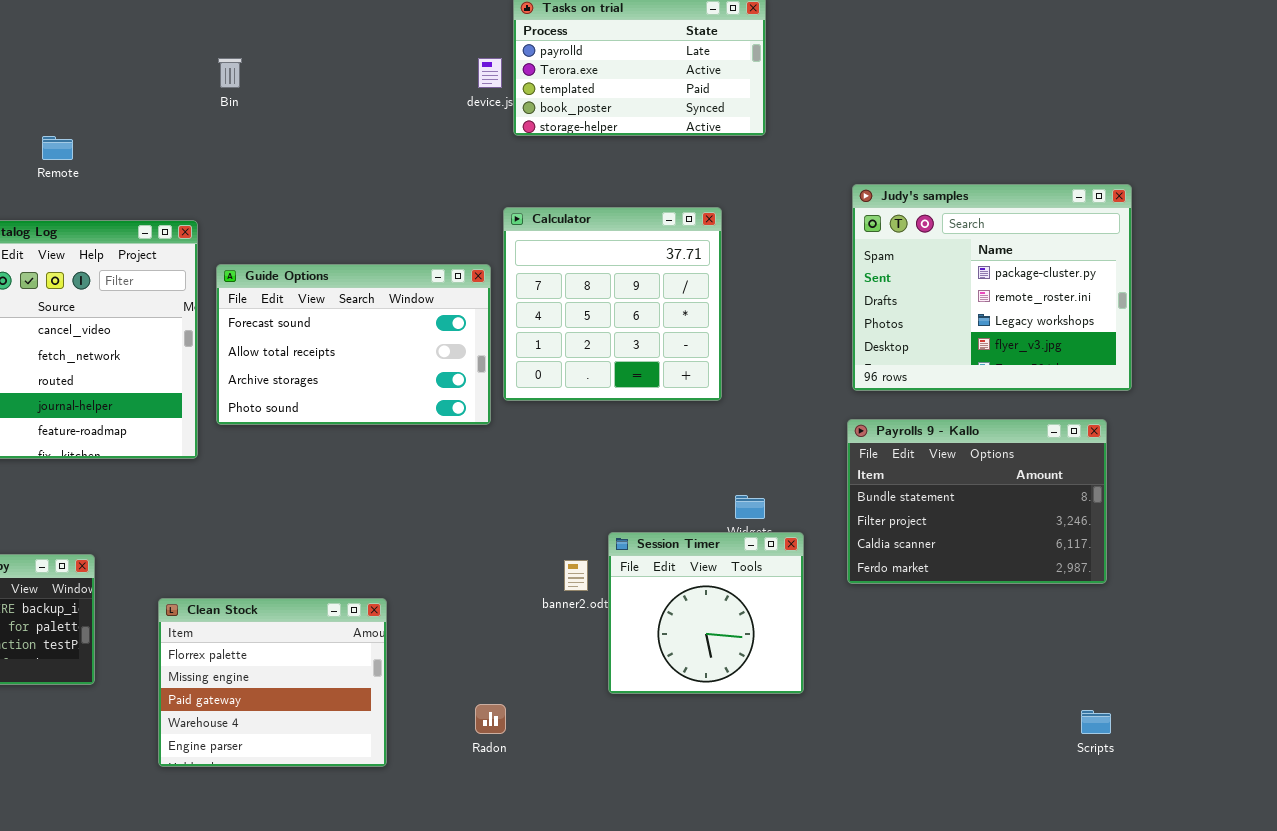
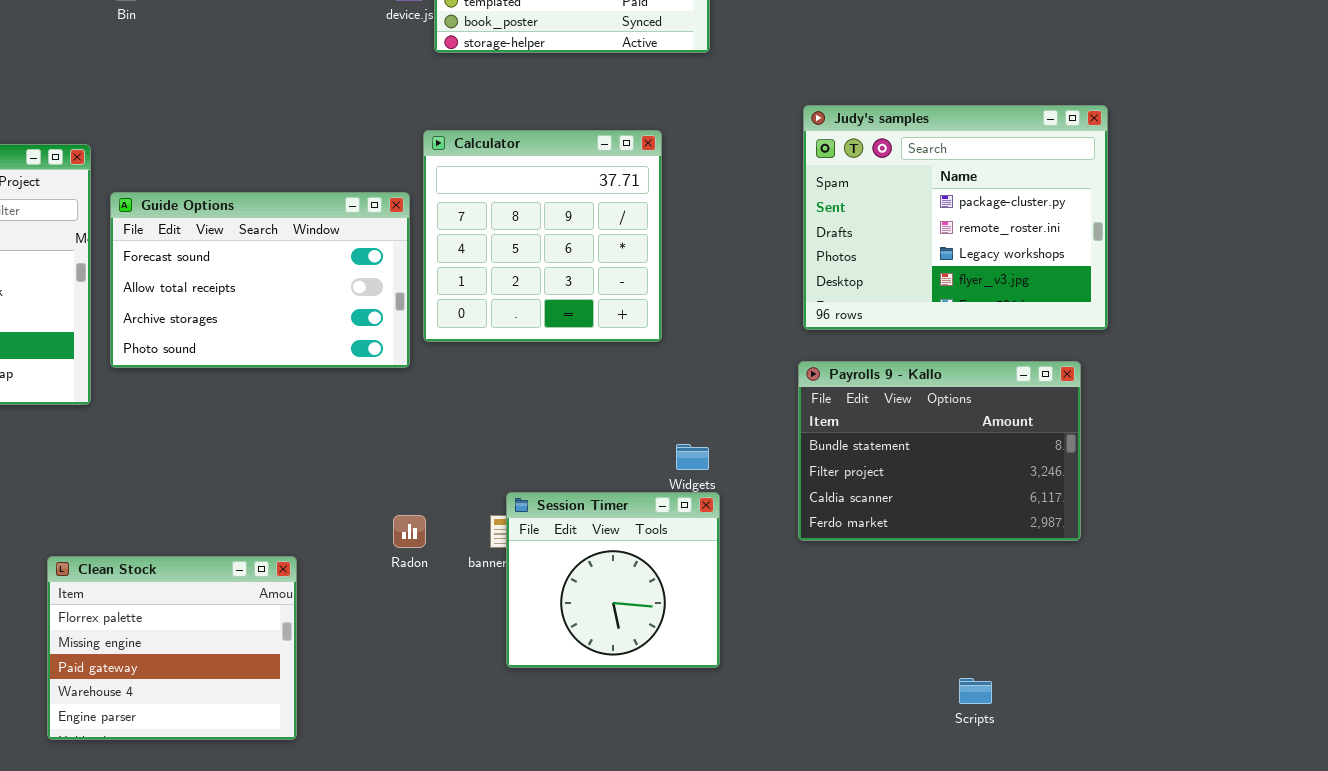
Session Timer: [608,532,804,694] -> [506,492,720,668], moved
Radon: [475,704,506,734] -> [393,515,426,548], moved
Scripts: [1081,710,1111,734] -> [959,678,992,704], moved

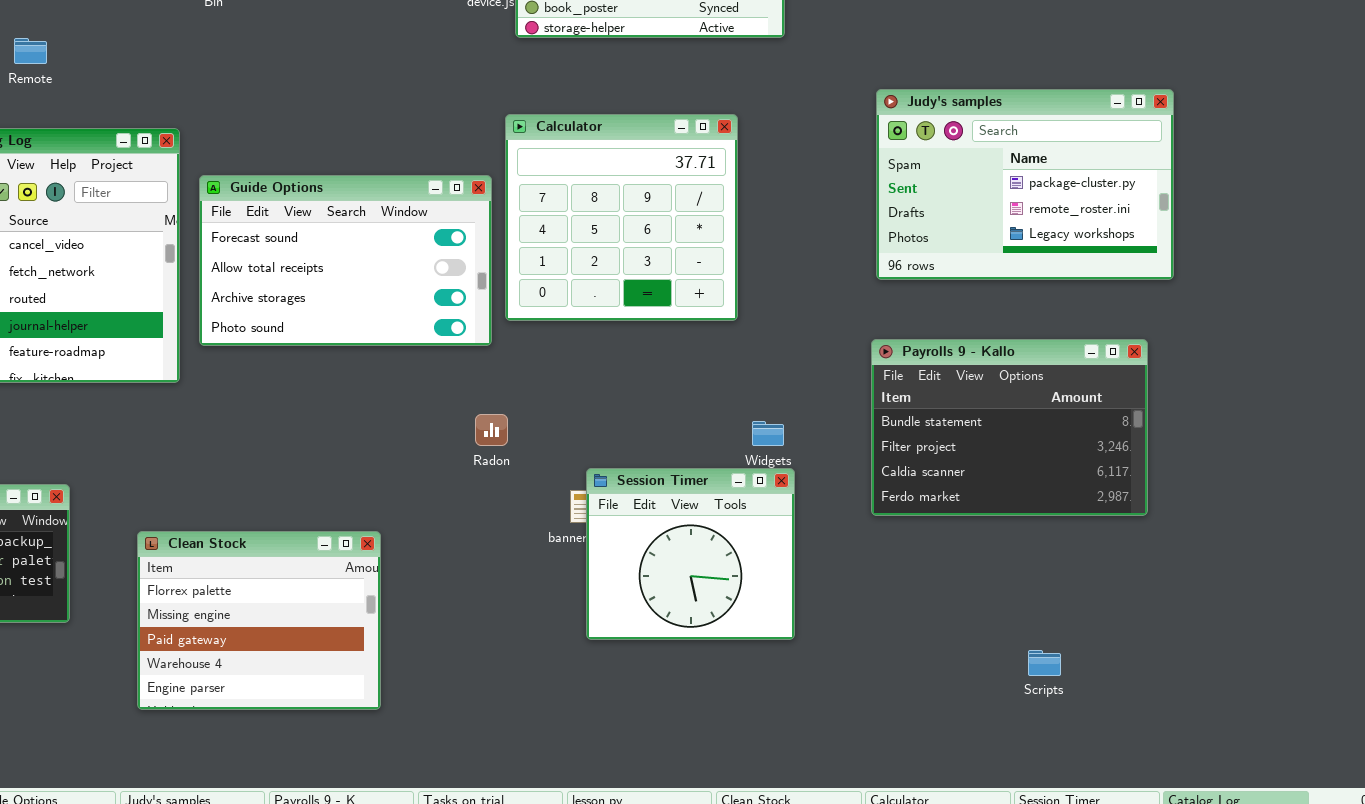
Judy's samples: [803,105,1108,330] -> [876,89,1174,280], resized
Radon: [393,515,426,548] -> [475,414,508,446], moved

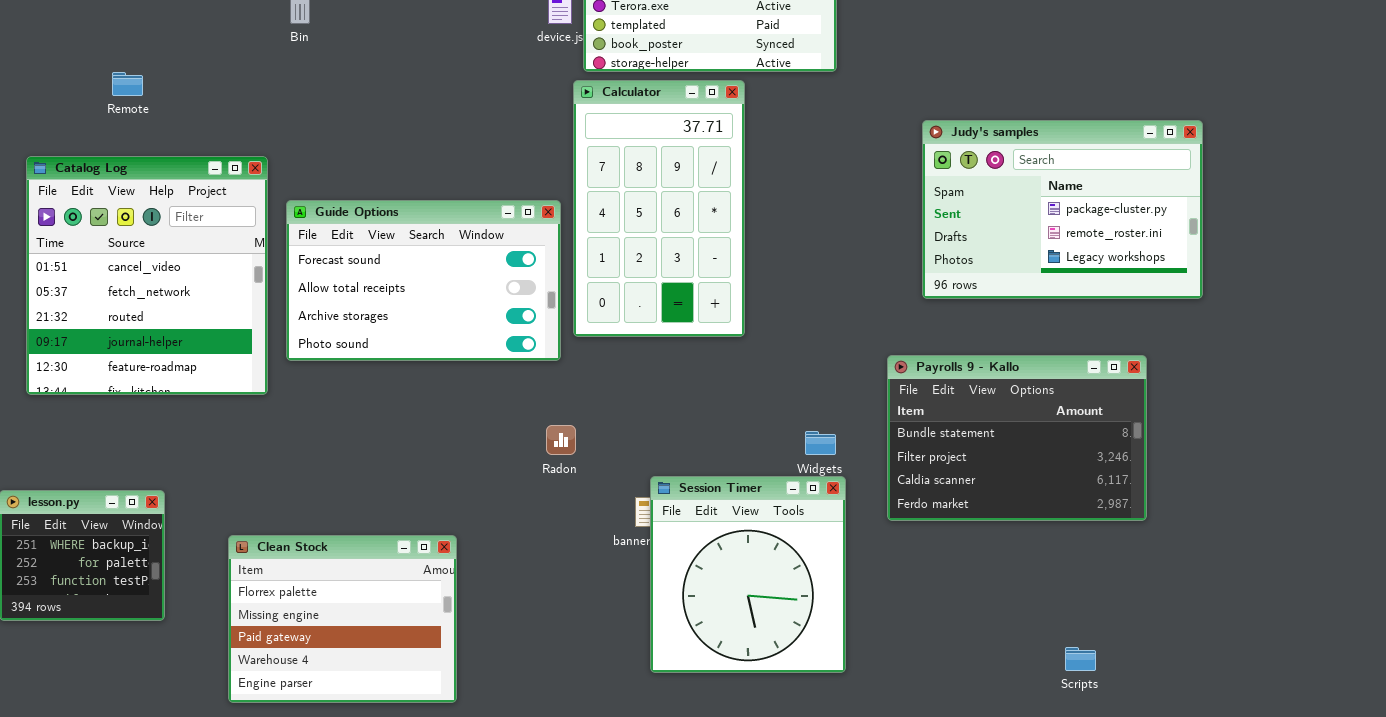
Calculator: [505,114,738,321] -> [573,80,745,337], resized
Payrolls 9 - Kallo: [871,339,1148,516] -> [887,355,1147,521], moved
Session Timer: [586,468,795,640] -> [650,476,846,673], resized

